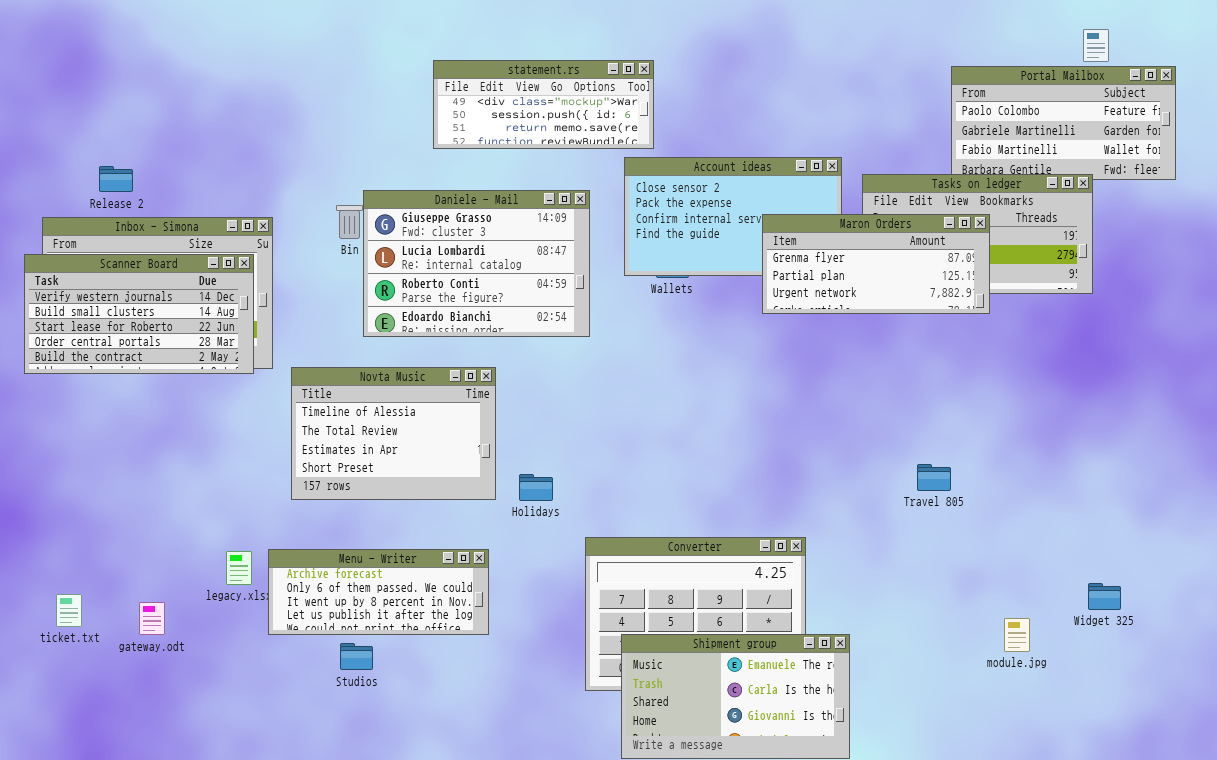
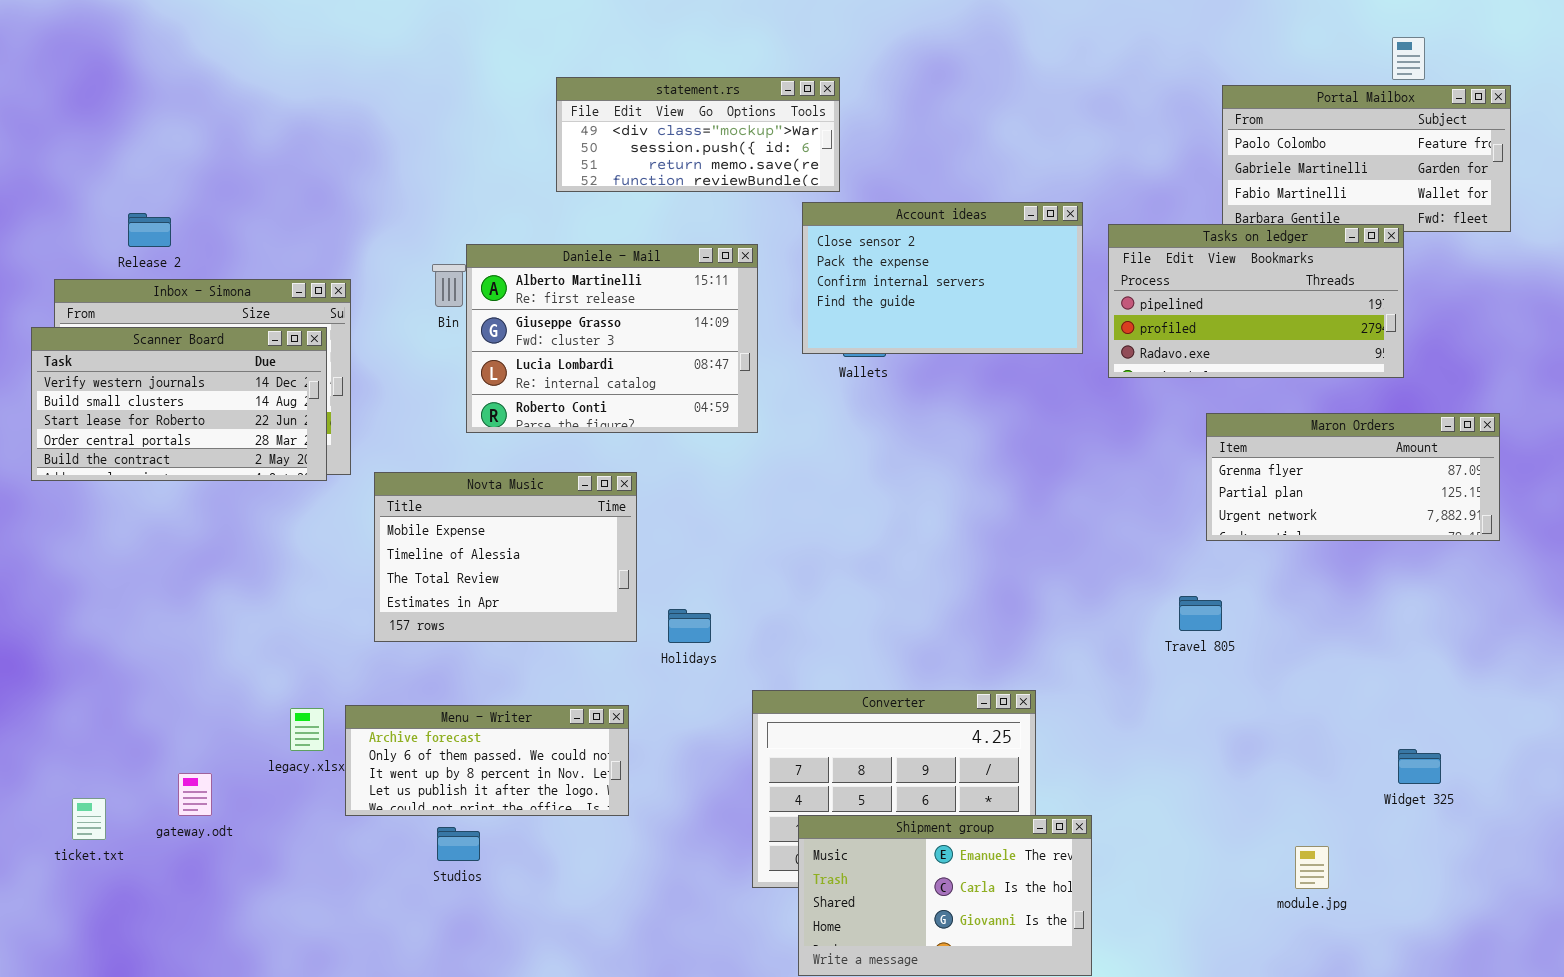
Daniele - Mail: [363,190,590,337] -> [466,244,758,433], scrolled up 1 row
Maron Orders: [762,214,990,314] -> [1206,413,1500,541], moved
Novta Music: [291,367,496,500] -> [374,472,637,642], scrolled up 1 row
ticket.txt: [56,594,82,627] -> [72,798,106,840], moved
module.jpg: [1004,618,1030,652] -> [1295,846,1329,889], moved

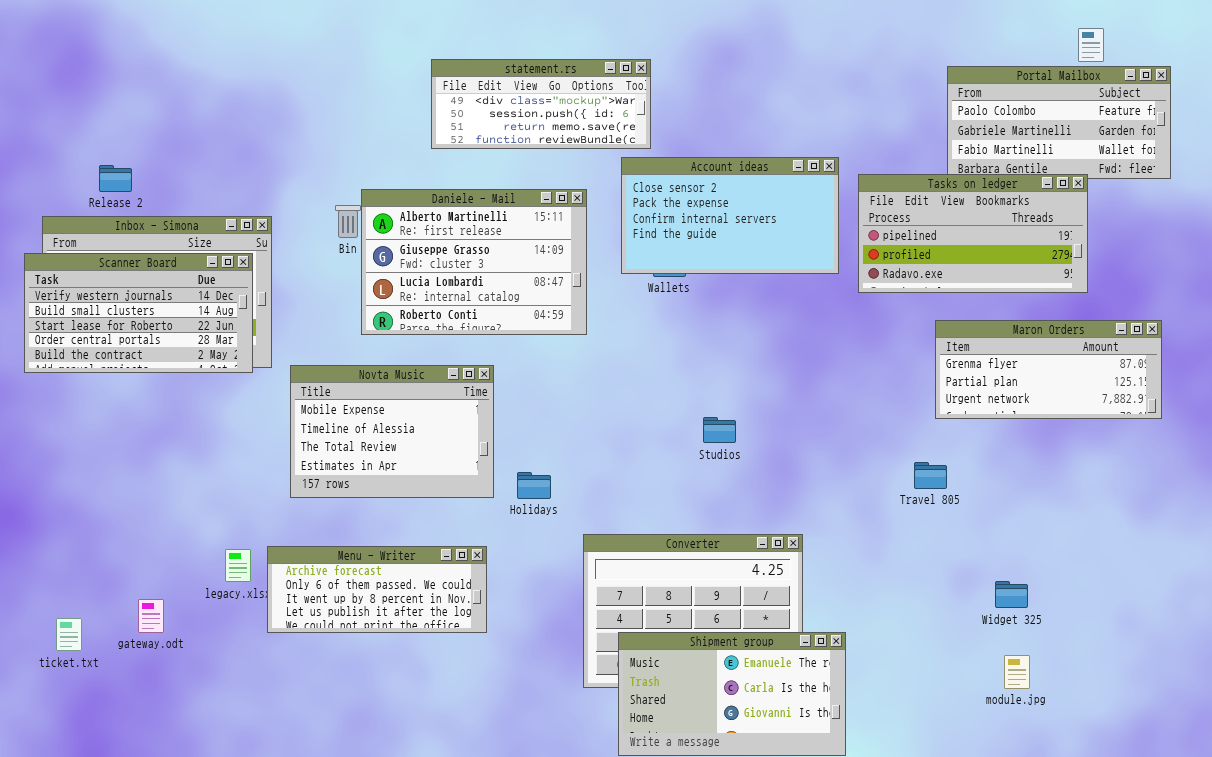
Widget 325: [1398,749,1441,784] -> [995,581,1028,608], moved
Studios: [437,827,480,861] -> [703,417,736,443], moved

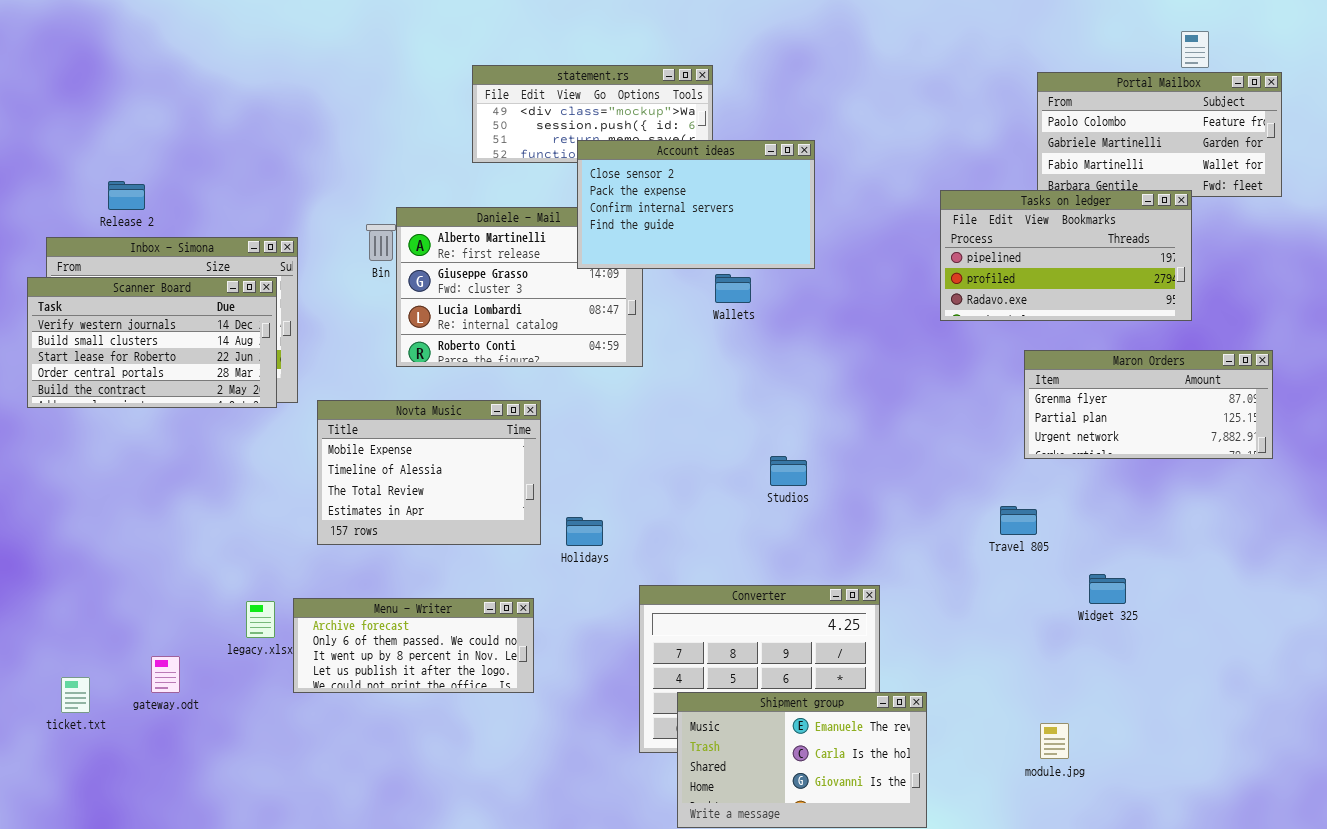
Account ideas: [621,157,839,274] -> [577,140,815,269], moved
Widget 325: [995,581,1028,608] -> [1089,574,1126,604], moved
module.jpg: [1004,655,1030,689] -> [1040,723,1069,759], moved

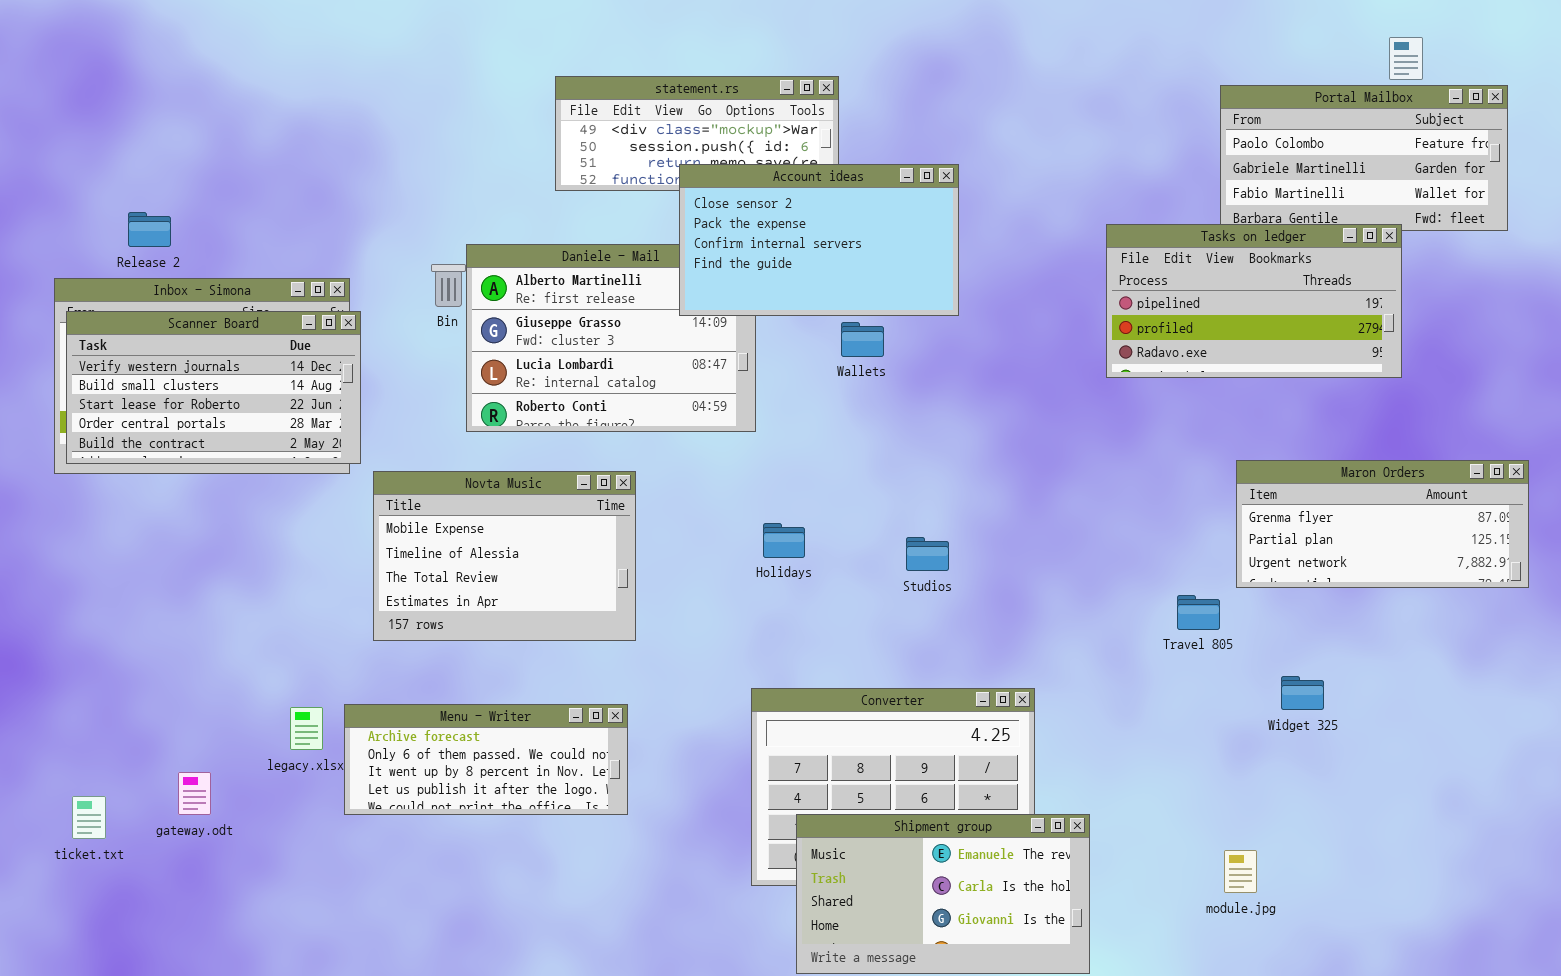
Scanner Board: [27,277,277,408] -> [66,311,361,464], moved
Maron Orders: [1024,350,1273,459] -> [1236,460,1529,588], moved
Holidays: [566,517,603,546] -> [763,523,805,558], moved

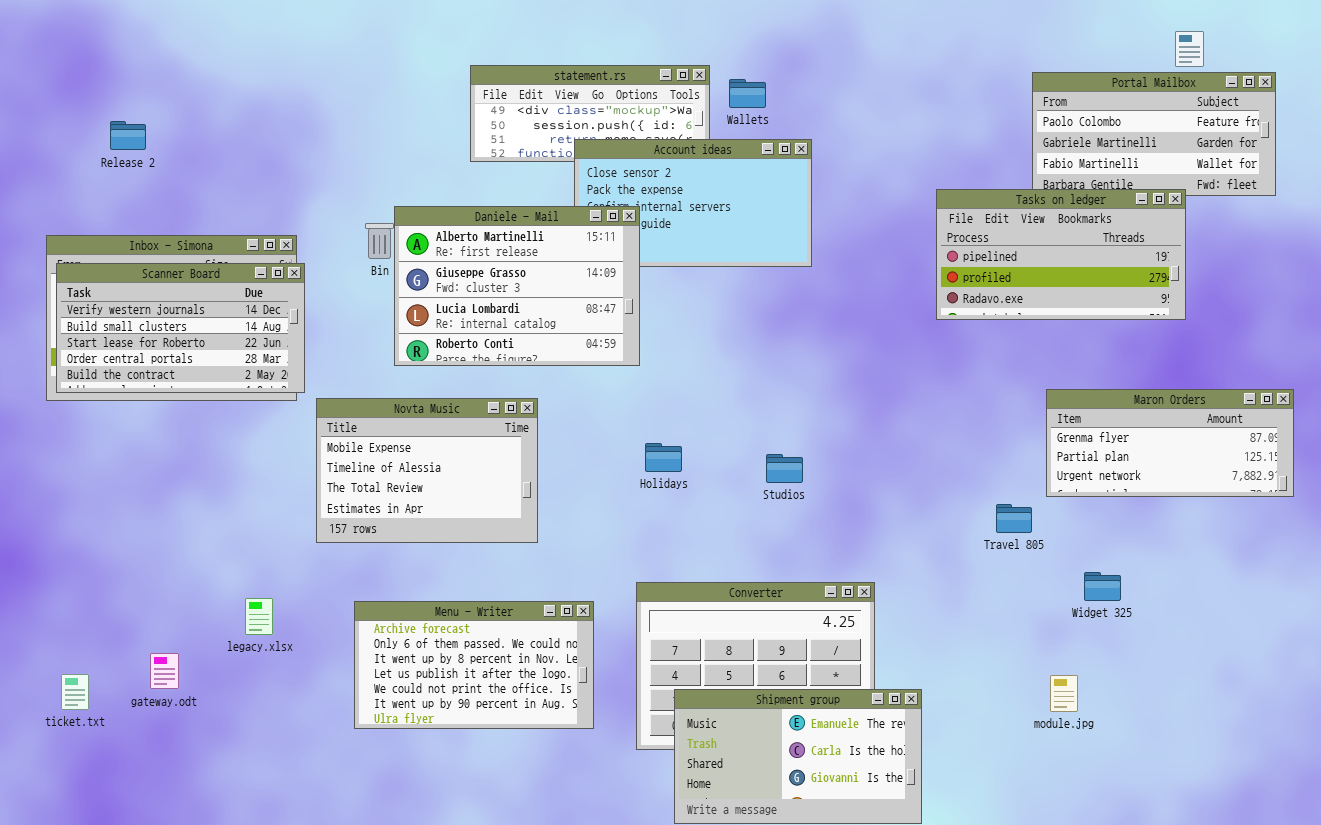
Release 2: [128,212,171,247] -> [110,121,146,150], moved
Daniele - Mail: [466,244,756,432] -> [394,206,640,366], raised
Wallets: [841,322,884,357] -> [729,79,766,108], moved
Menu - Writer: [344,704,628,815] -> [354,601,594,729], moved, resized
module.jpg: [1224,850,1257,893] -> [1050,675,1078,712], moved

